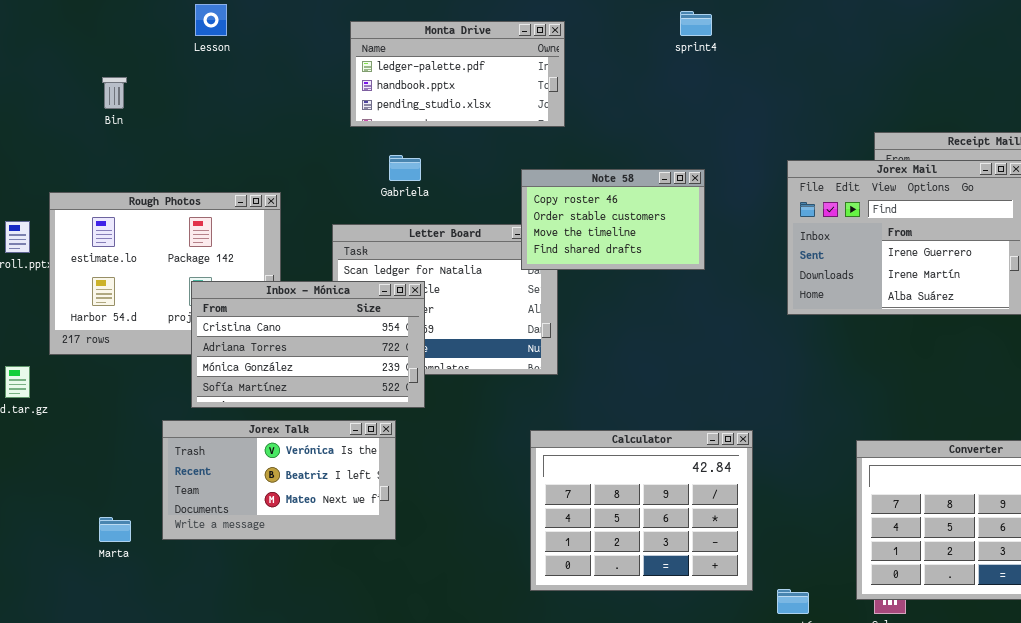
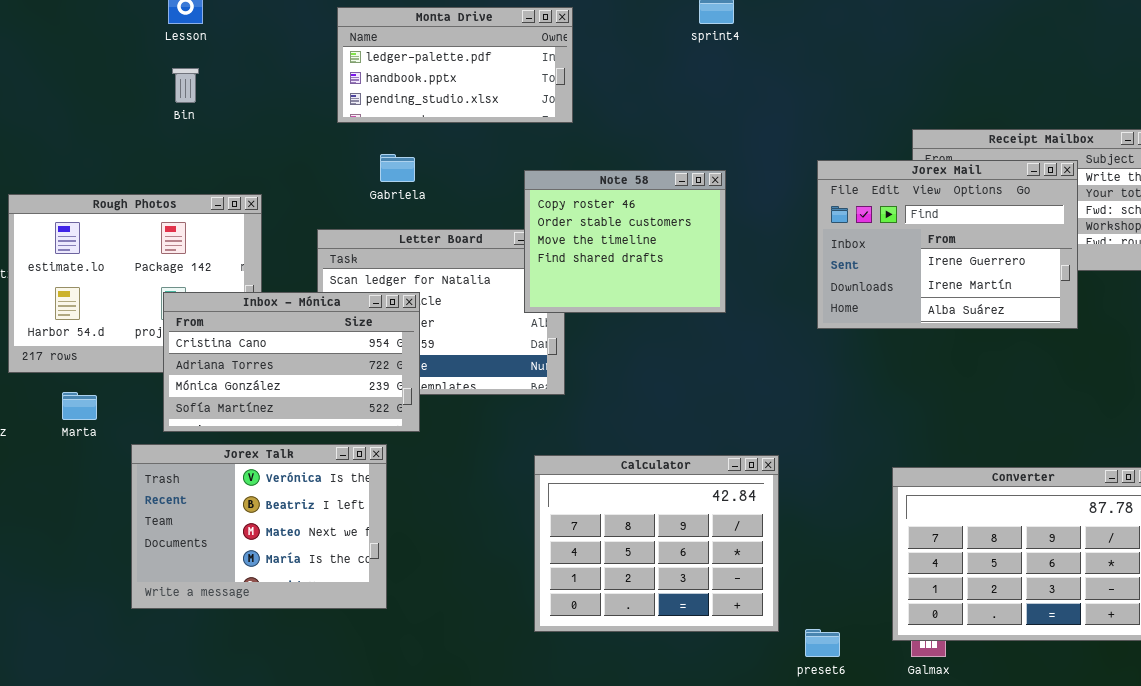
Bin: [102,77,127,109] -> [172,68,199,103], moved
Note 58: [521,169,705,270] -> [524,170,726,313], resized
Jorex Talk: [162,420,396,540] -> [131,444,387,609], resized
Marta: [99,517,131,542] -> [62,392,97,420], moved

